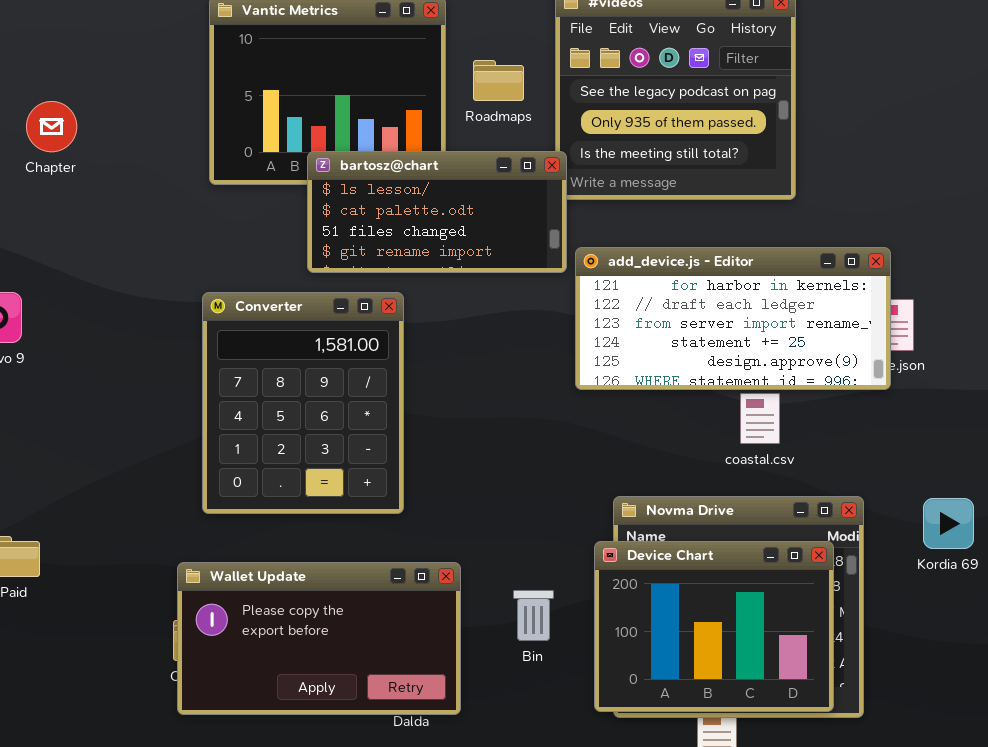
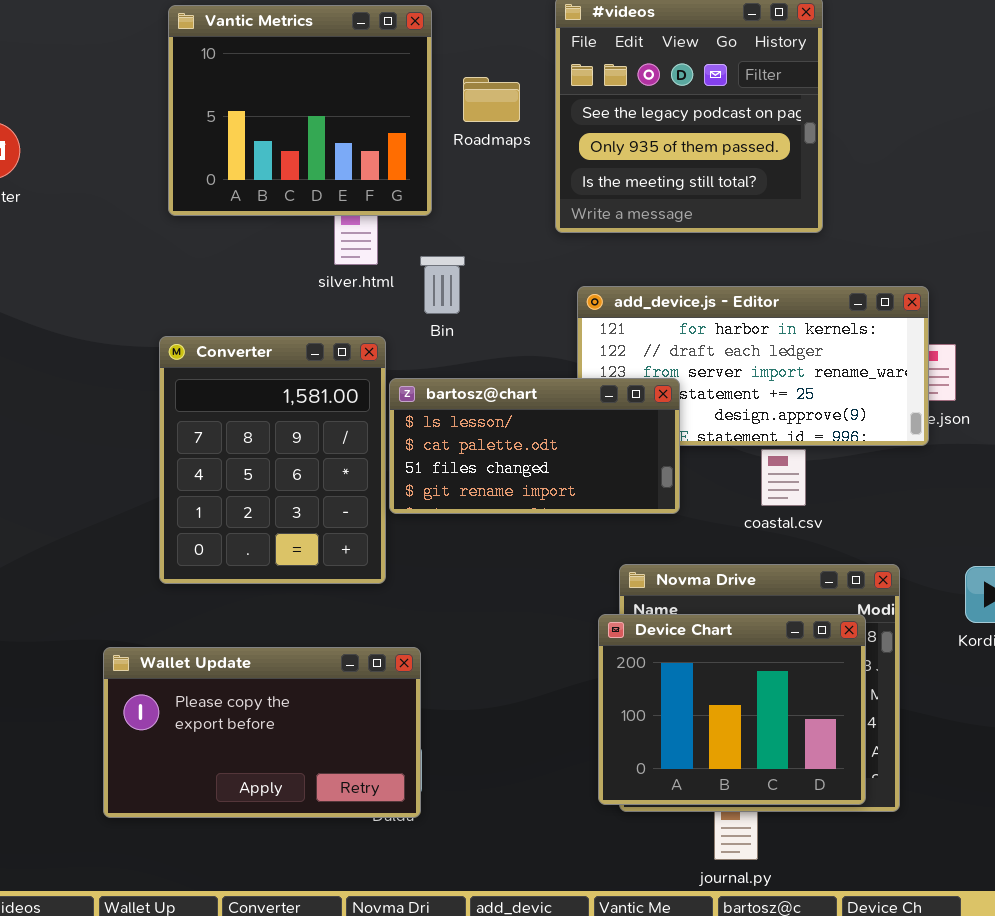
bartosz@chart: [307,151,567,273] -> [389,378,680,514], moved
Wallet Update: [177,562,461,715] -> [103,647,421,818], moved
Bin: [513,590,554,641] -> [420,256,465,314], moved

